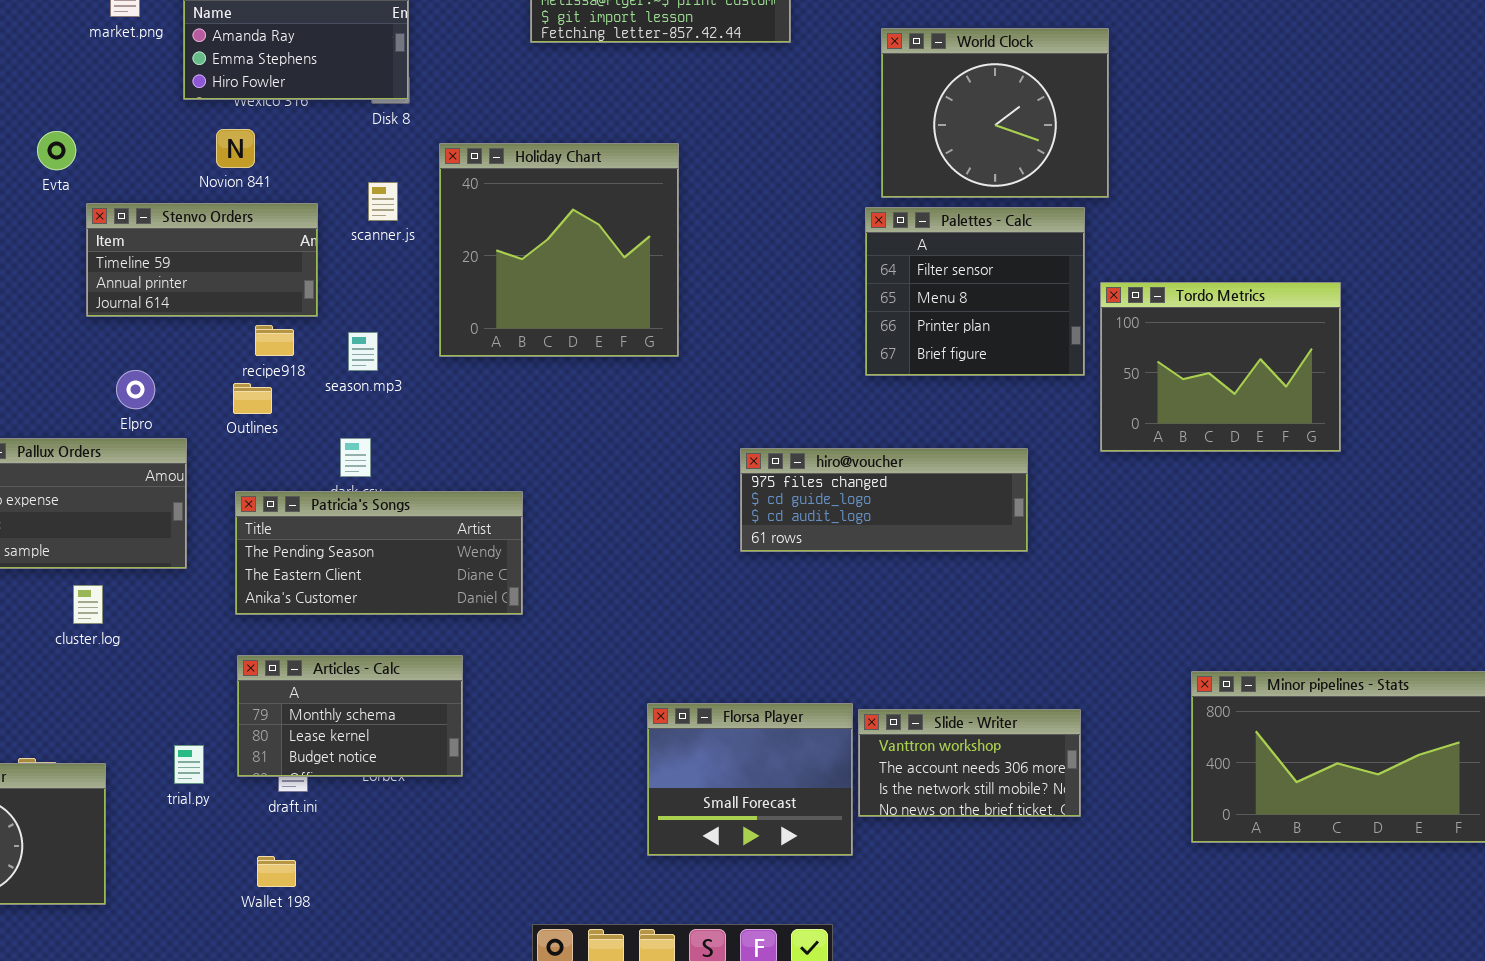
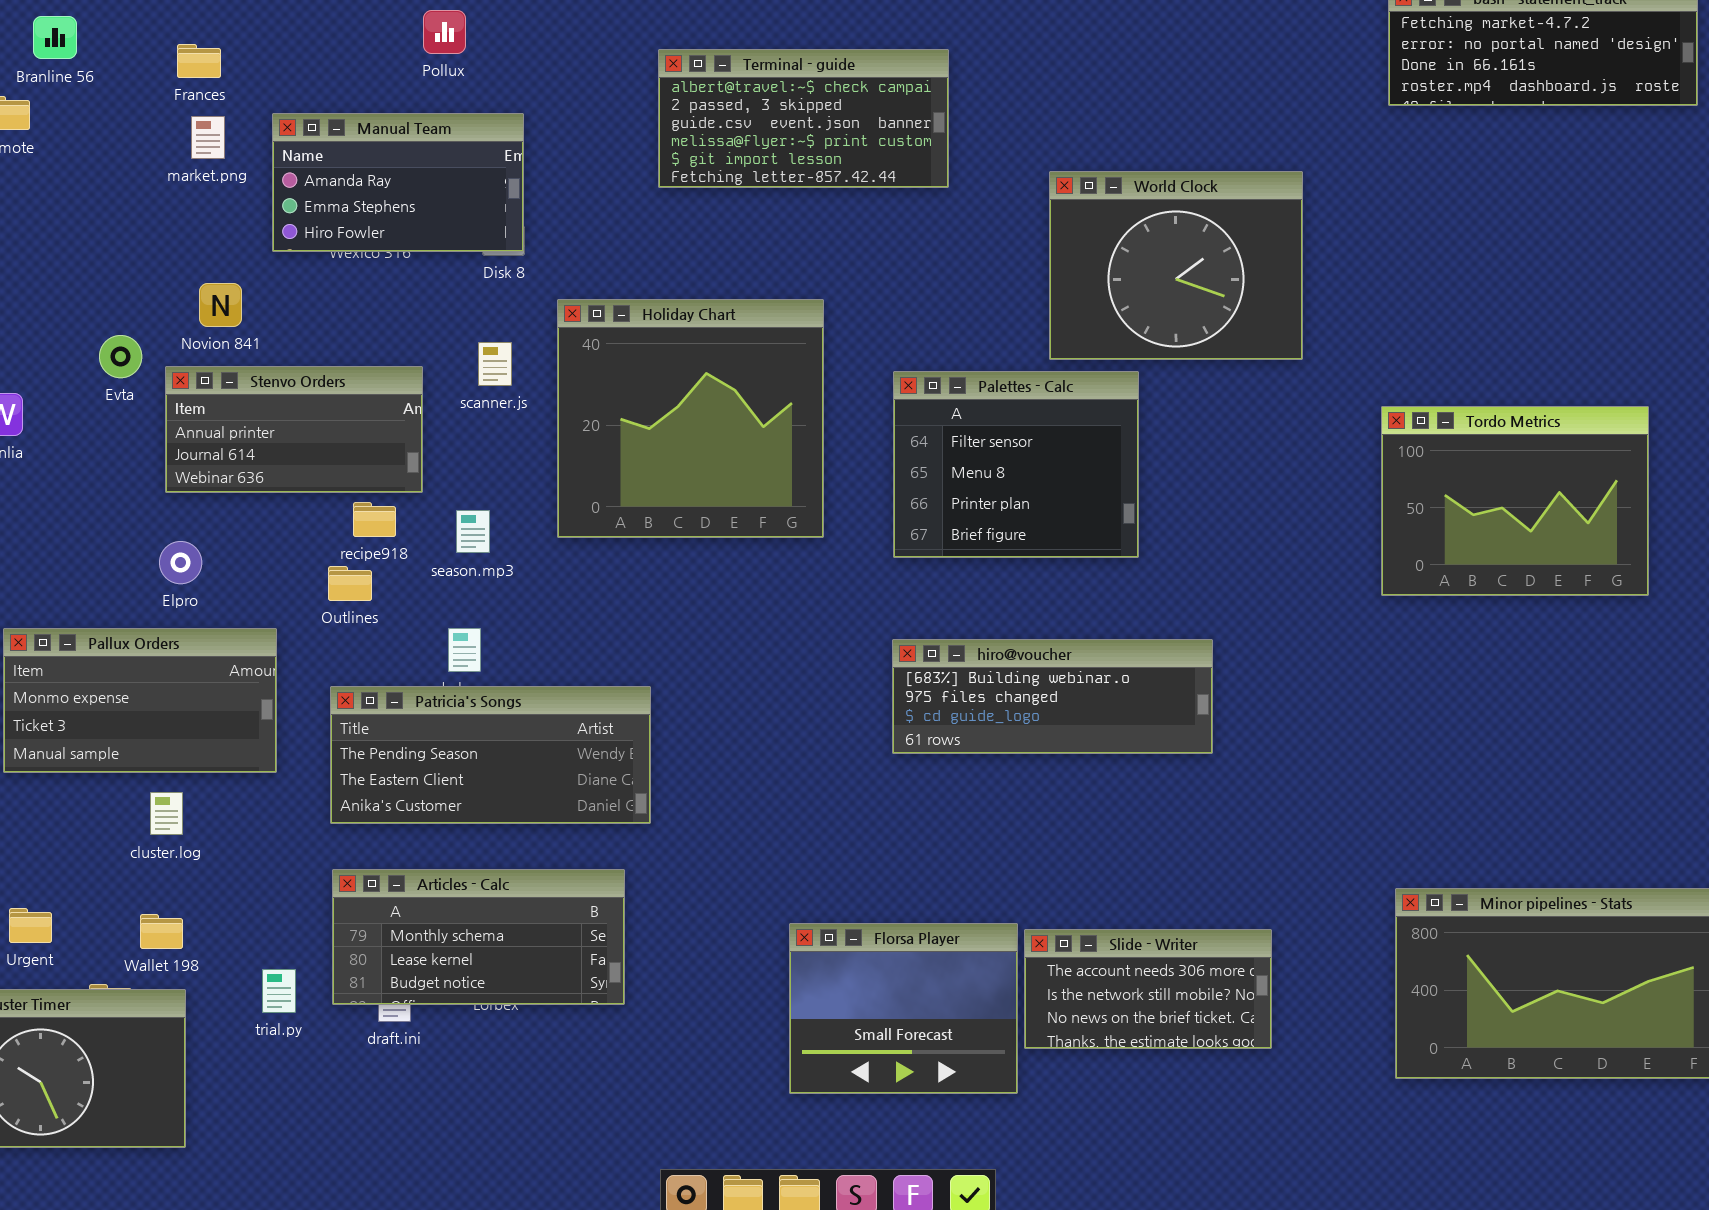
Novion 841: [216,129,255,168] -> [199,283,242,327], moved
Evta: [37,131,76,170] -> [99,335,142,378], moved
Stenvo Orders: [86,203,318,317] -> [165,366,423,493], scrolled down 1 row
Palettes - Calc: [865,207,1085,376] -> [893,371,1139,558], moved
Tordo Metrics: [1100,282,1341,452] -> [1381,406,1649,596], moved
Elpro: [116,370,155,409] -> [159,541,202,584], moved
hiro@voucher: [740,448,1028,552] -> [892,639,1213,754], scrolled up 1 row
Articles - Calc: [237,655,463,777] -> [332,869,625,1005], resized
Slide - Writer: [858,709,1081,817] -> [1024,929,1272,1049], scrolled down 1 row
Wallet 198: [257,856,296,887] -> [140,914,183,949], moved

